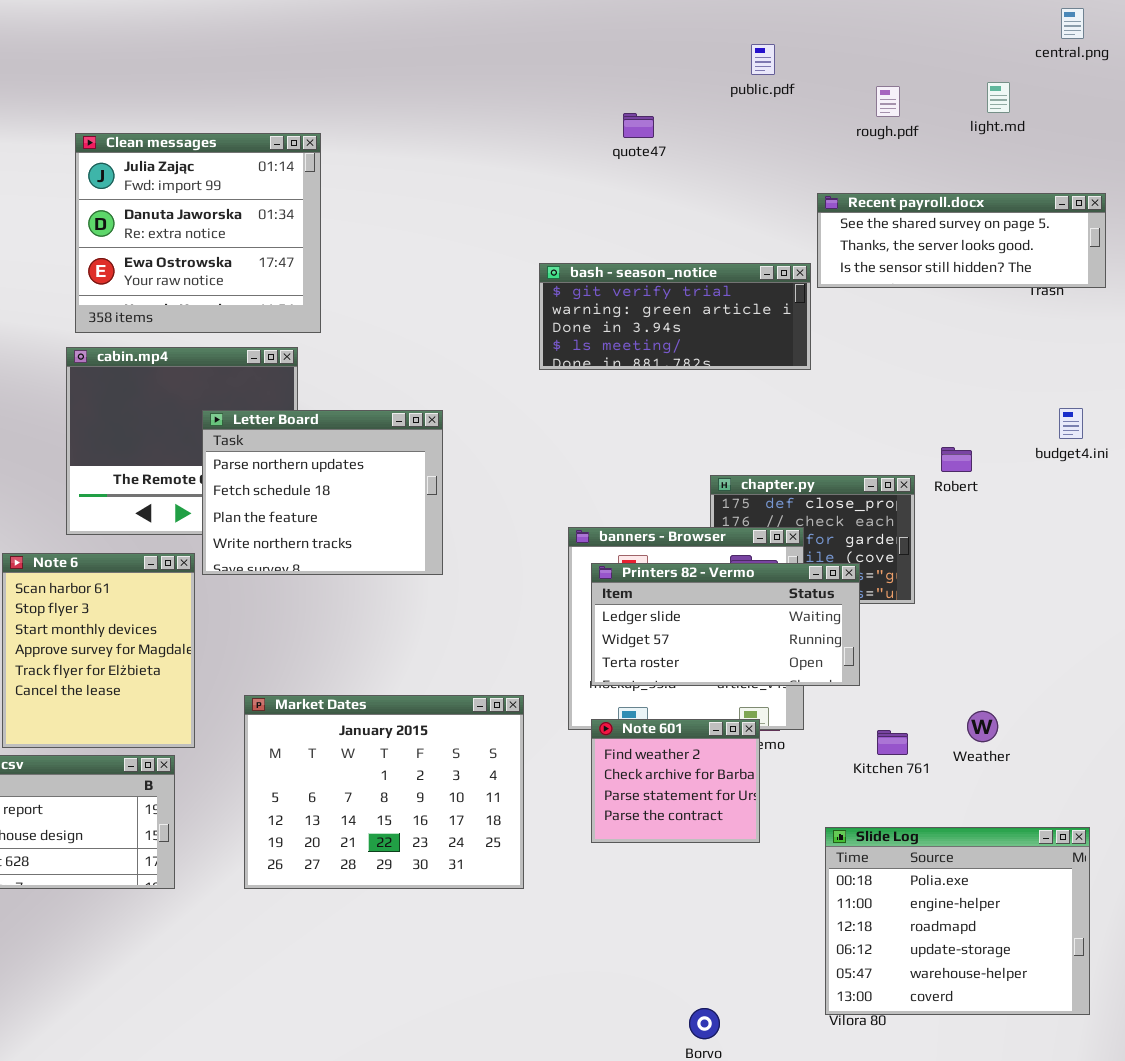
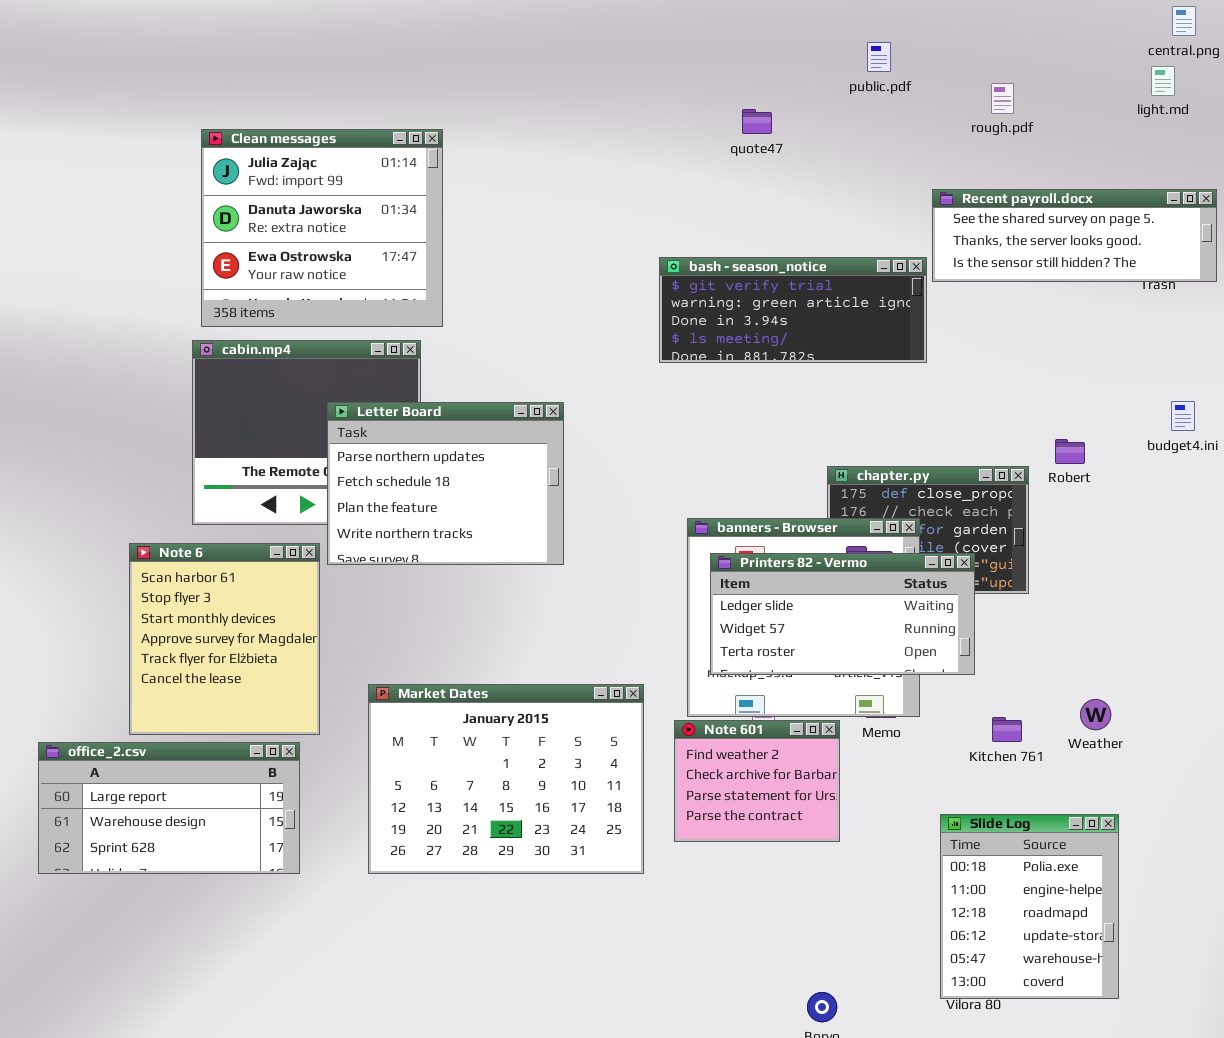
light.md: [987,82,1010,113] -> [1151,66,1175,96], moved
Note 601: [591,719,760,843] -> [674,720,840,842], moved
Slide Log: [825,827,1090,1015] -> [940,814,1119,999], resized

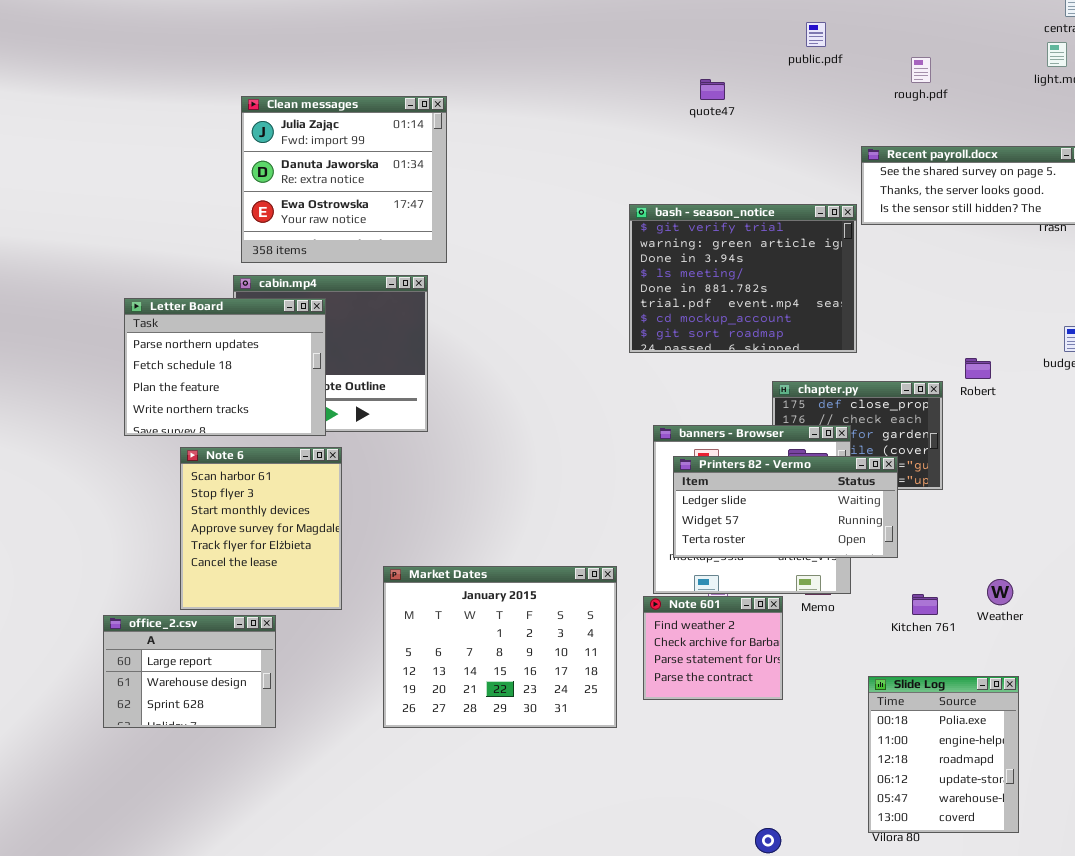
bash - season_notice: [659,257,927,363] -> [629,204,857,353], resized
Letter Board: [327,402,564,565] -> [124,298,326,436], moved
office_2.csv: [38,742,300,874] -> [103,615,276,728], resized

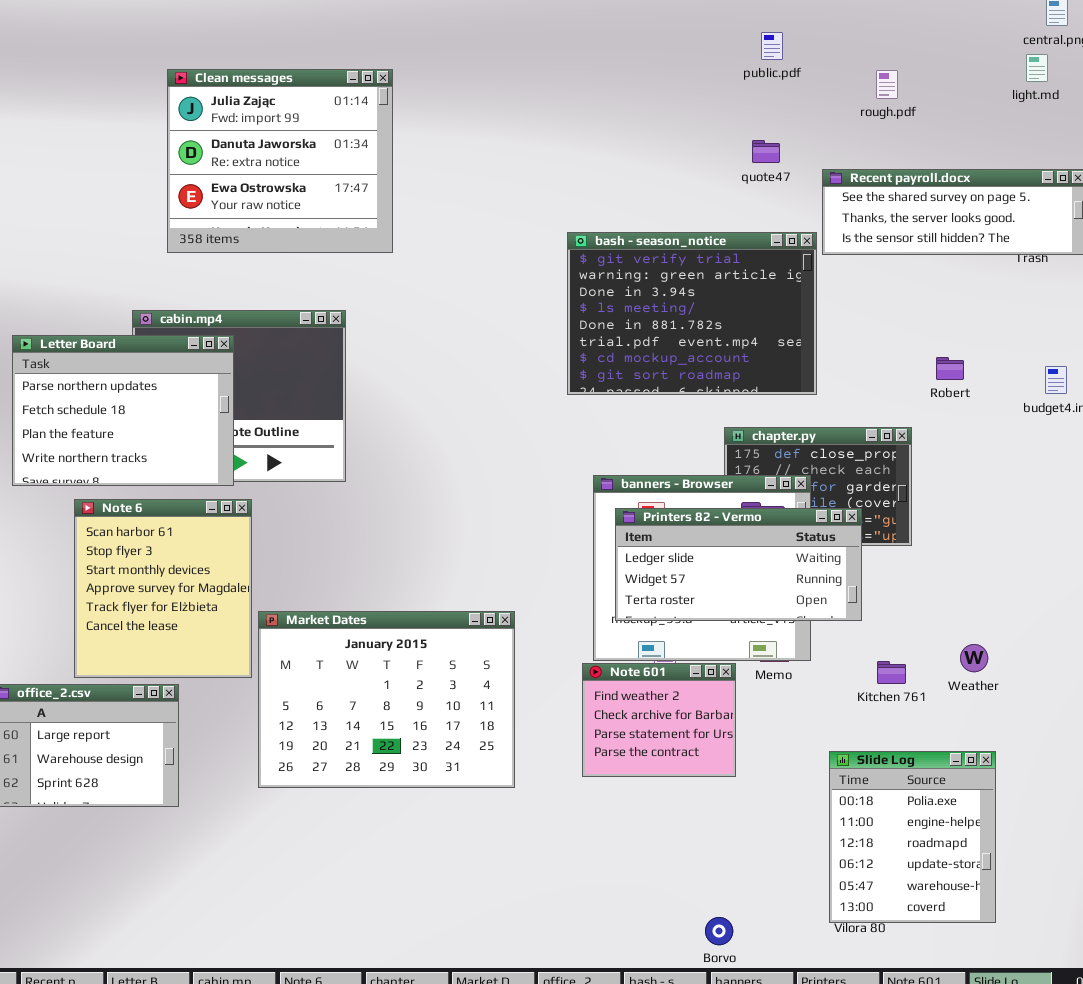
quote47: [700,79,725,100] -> [752,140,780,163], moved
Clean messages: [241,96,447,263] -> [167,69,393,253], moved
Robert: [965,358,991,379] -> [936,357,964,380], moved
Market Dates: [383,566,617,728] -> [258,611,515,788], moved

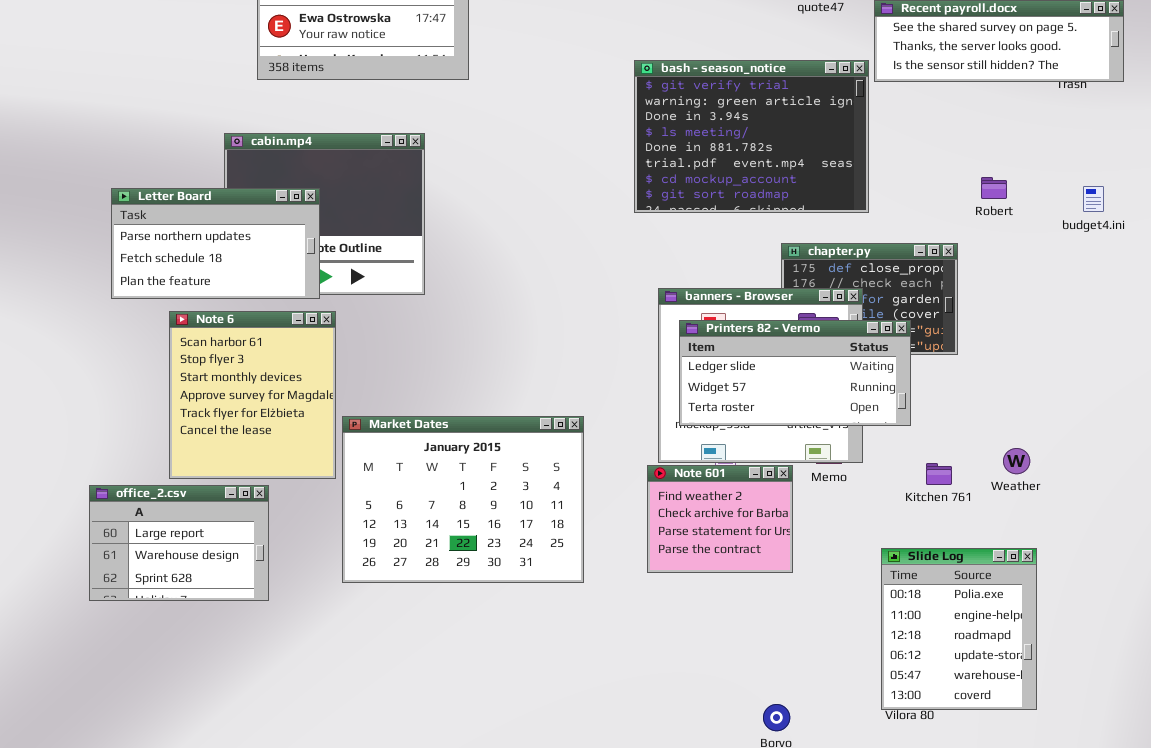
Letter Board: [12,335,234,486] -> [111,188,320,299], resized

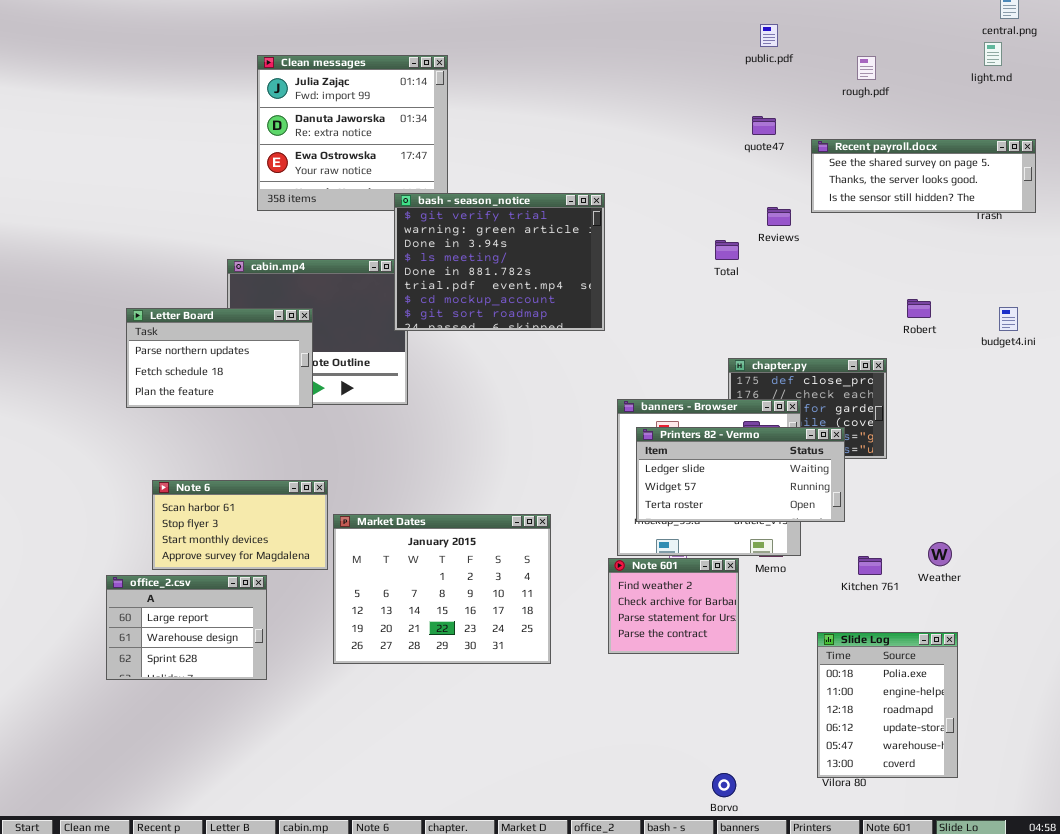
bash - season_notice: [634,60,869,213] -> [394,193,605,331], moved
Note 6: [169,311,336,479] -> [152,480,328,570], resized

